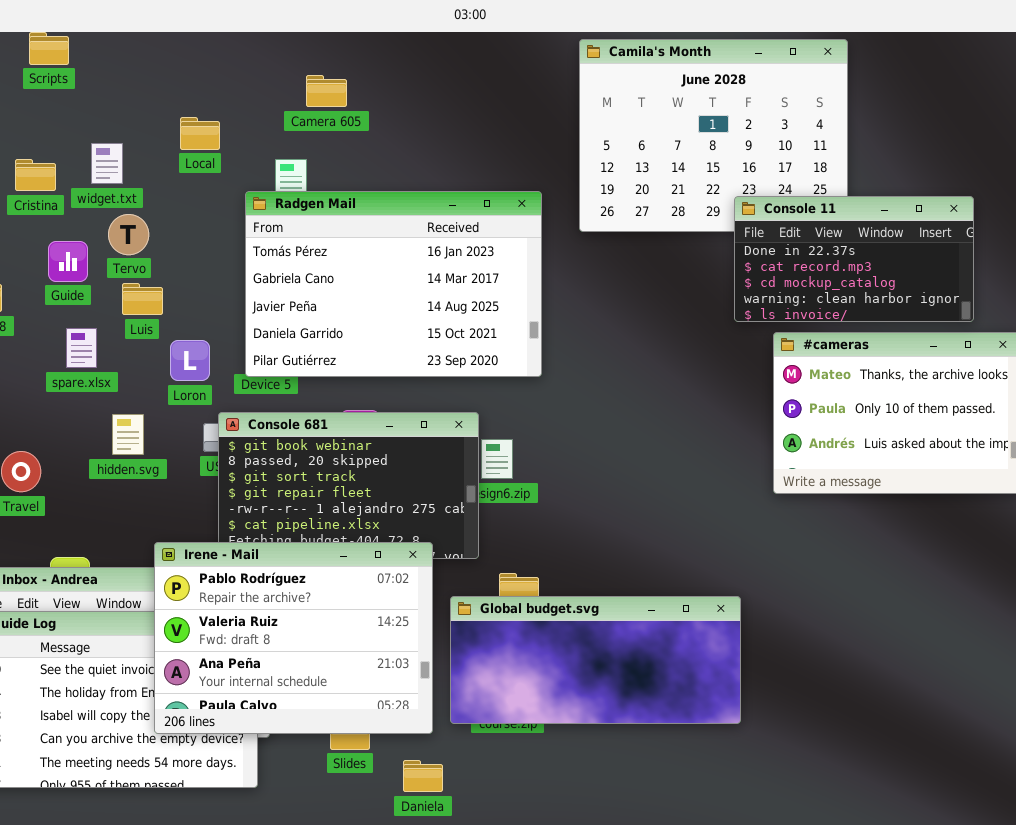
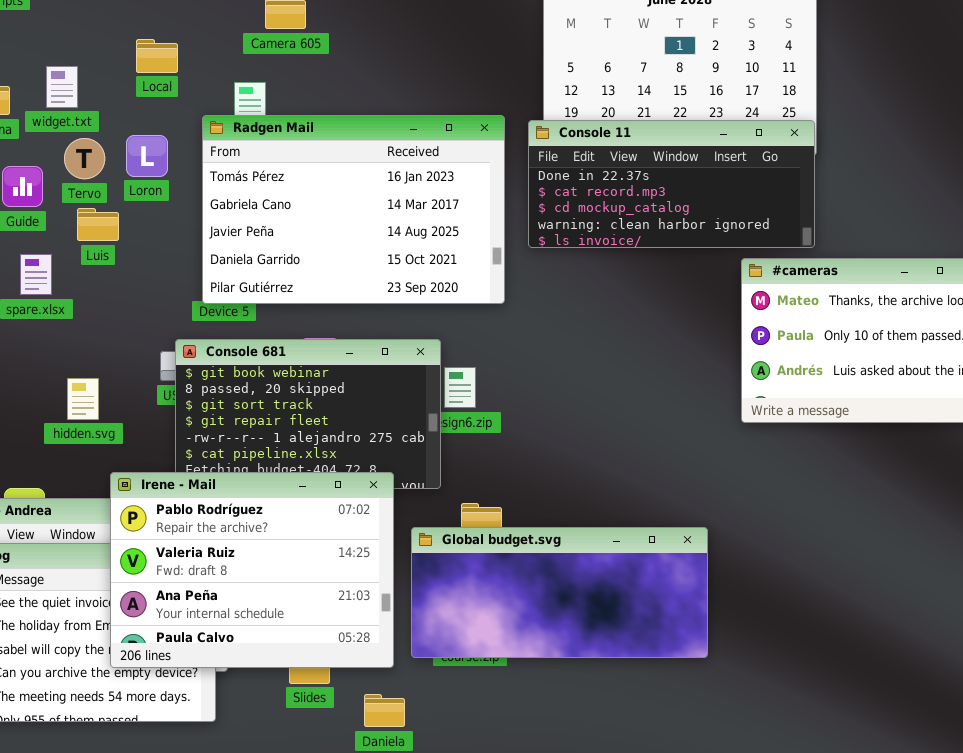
Console 11: [734,196,974,322] -> [528,120,815,248], moved, resized
Loron: [170,340,210,381] -> [126,135,168,177], moved
hidden.svg: [112,414,144,455] -> [67,378,99,420], moved

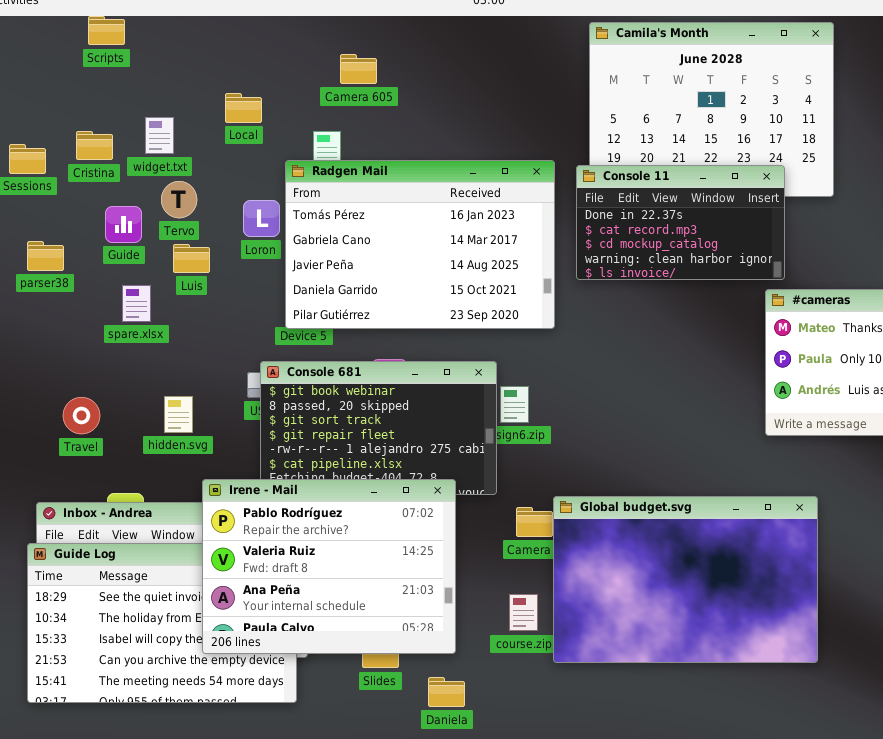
Console 11: [528,120,815,248] -> [576,165,785,280], resized
Loron: [126,135,168,177] -> [243,200,280,237], moved
Global budget.svg: [411,527,708,658] -> [553,496,818,663], moved, resized

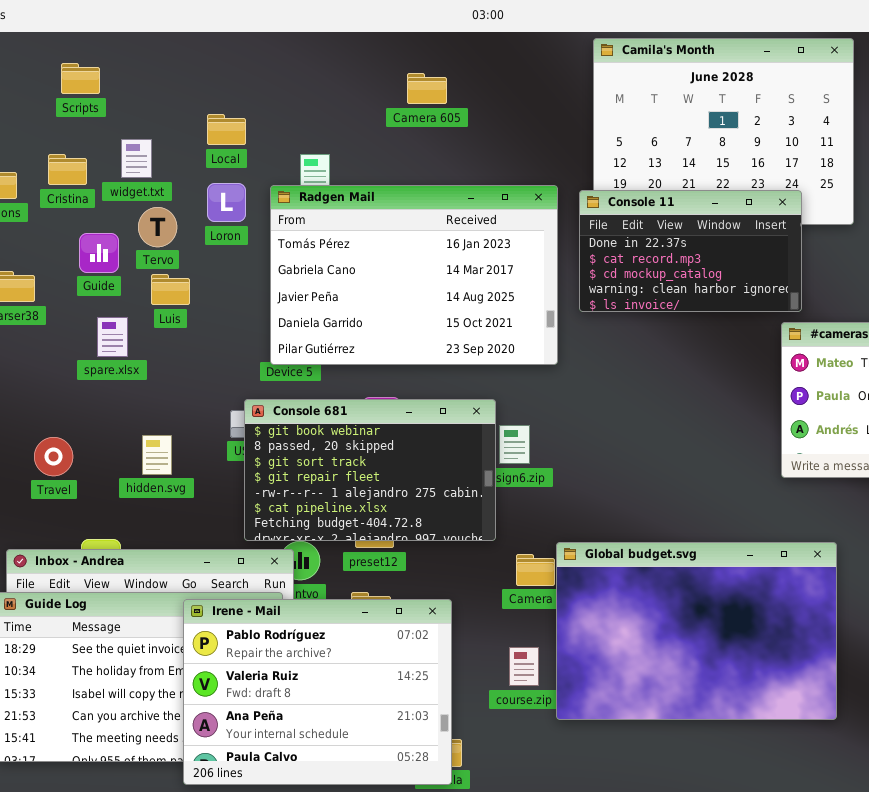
Scripts: [88,16,125,45] -> [61,63,100,94], moved
Camera 605: [340,54,377,84] -> [407,73,447,104], moved
Loron: [243,200,280,237] -> [207,183,246,222], moved
Irene - Mail: [202,479,456,654] -> [183,599,452,785], moved

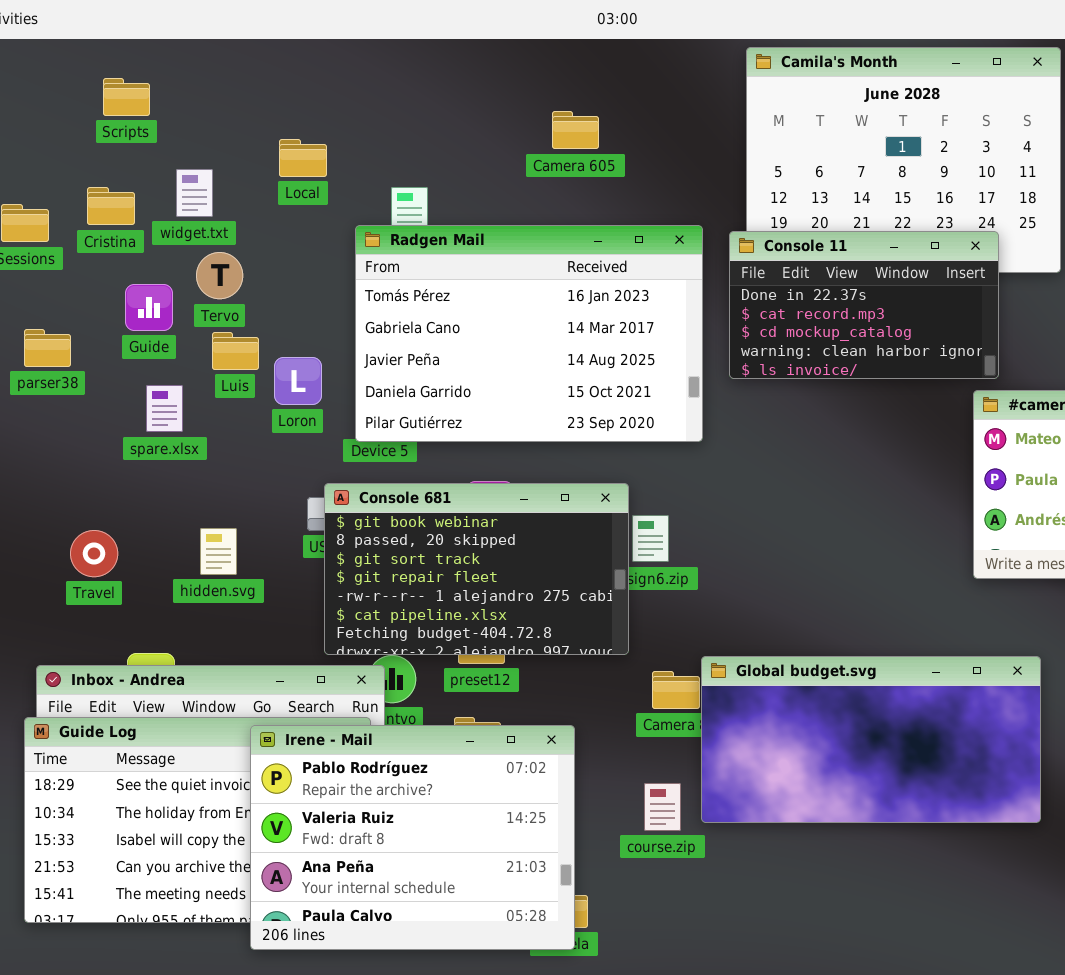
Camera 605: [407,73,447,104] -> [552,111,599,149], moved
Loron: [207,183,246,222] -> [274,357,322,405], moved
Global budget.svg: [556,542,837,720] -> [701,656,1041,823], resized

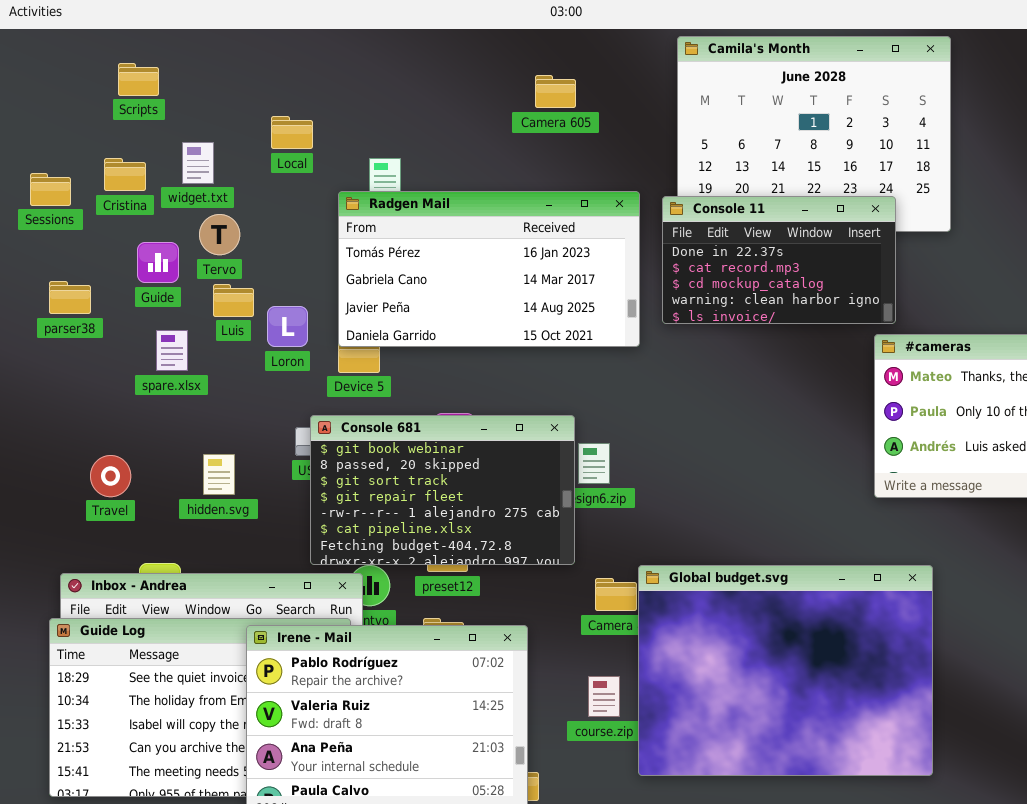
Camera 605: [552,111,599,149] -> [535,75,576,108], moved
Radgen Mail: [355,225,703,442] -> [338,191,640,347], resized
Global budget.svg: [701,656,1041,823] -> [638,565,933,776], resized

